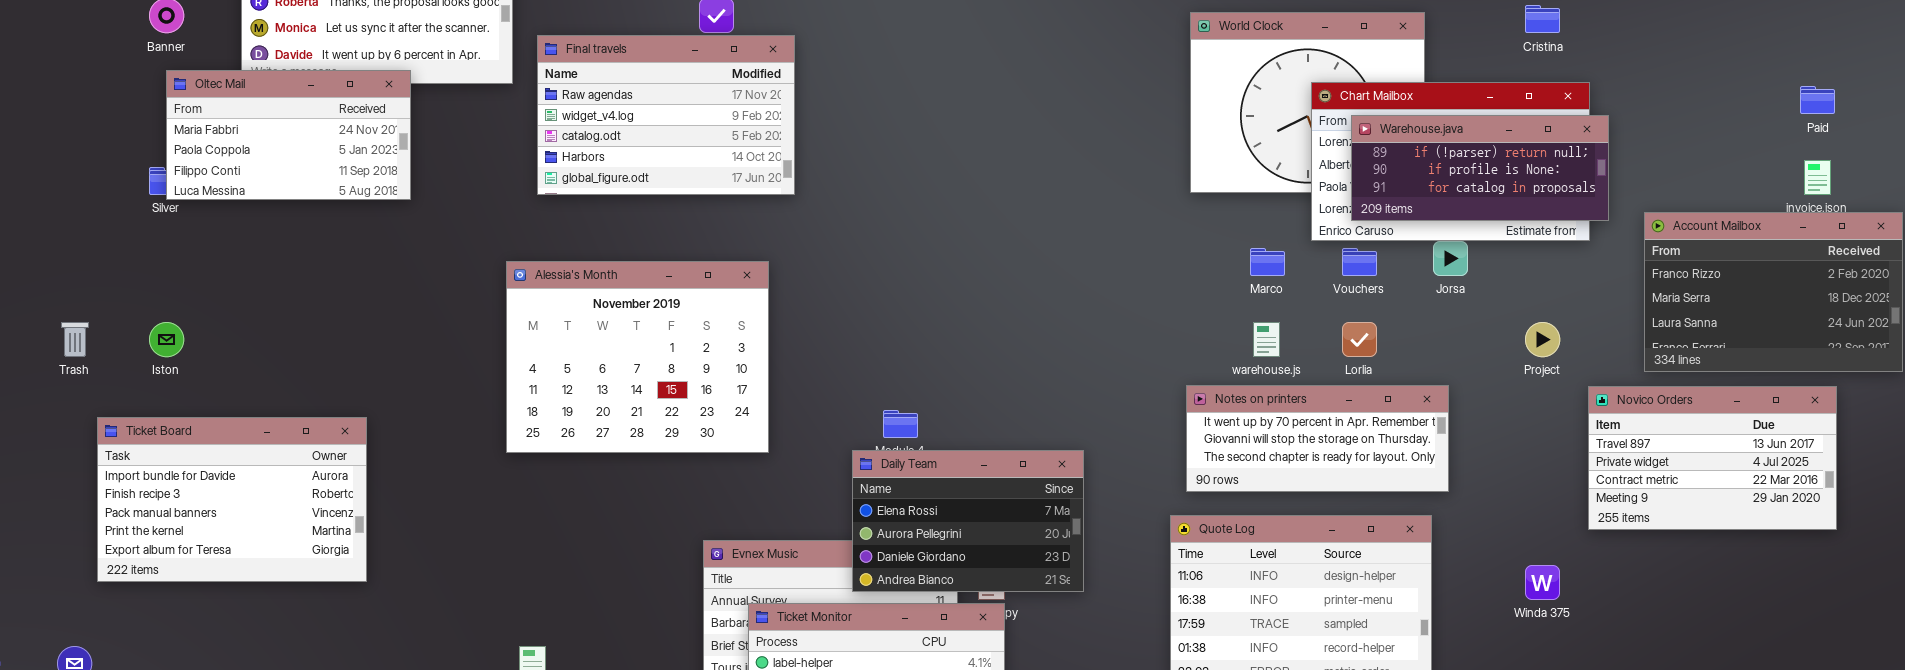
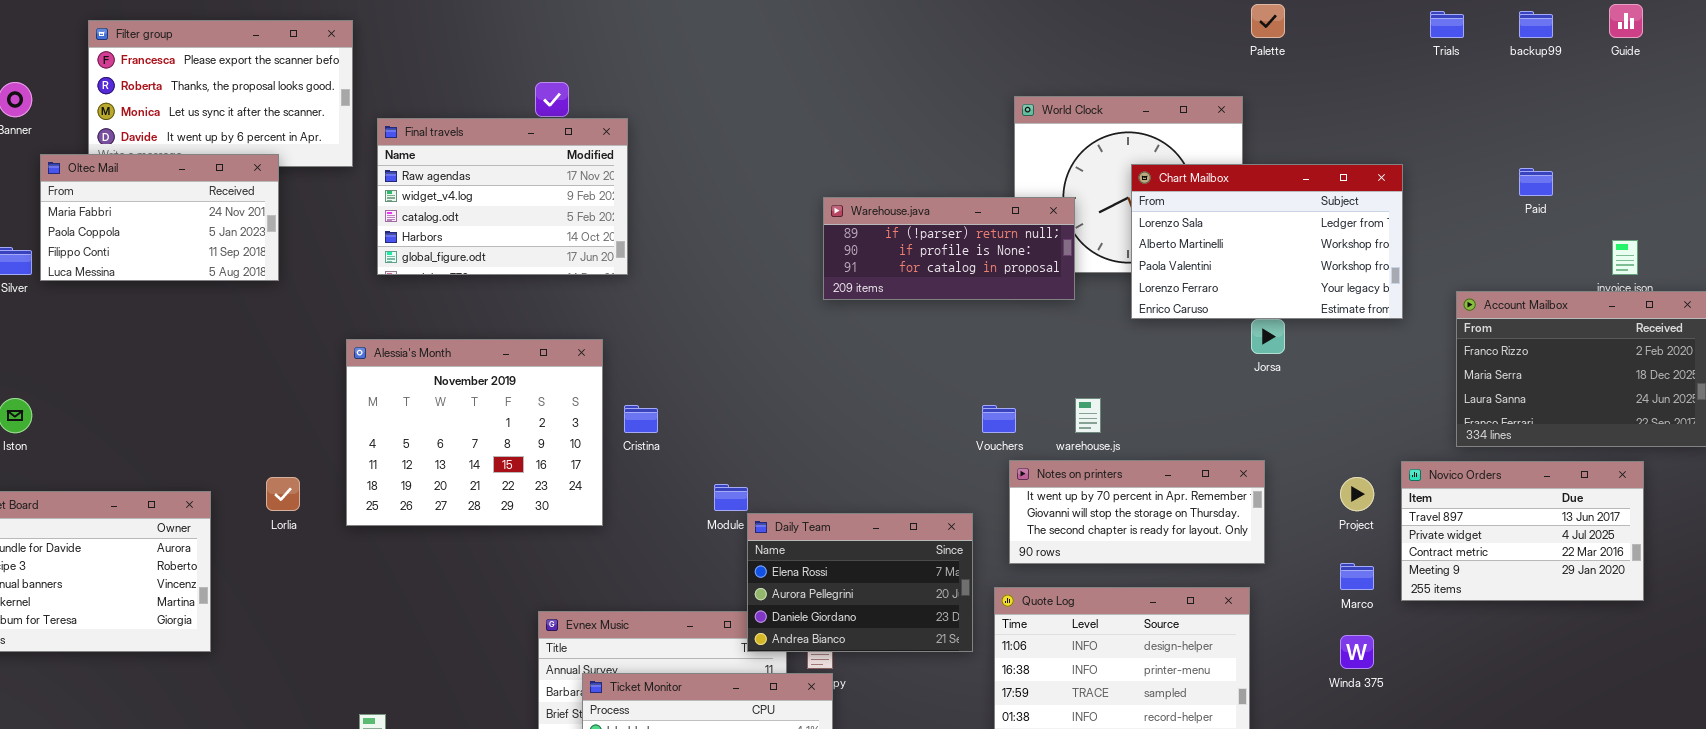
Cristina: [1525,5,1560,33] -> [624,405,658,433], moved
Oltec Mail: [166,70,411,200] -> [40,154,279,281], moved
Paid: [1800,86,1835,114] -> [1519,168,1553,196], moved
Warehouse.java: [1351,115,1609,221] -> [823,197,1075,300], moved
Marco: [1250,248,1285,276] -> [1340,563,1374,590], moved
Vouchers: [1342,248,1377,276] -> [982,405,1016,433], moved
Lorlia: [1342,322,1377,357] -> [266,477,300,511], moved
Project: [1525,322,1560,357] -> [1340,477,1374,511], moved
Daily Team: [852,450,1084,592] -> [747,513,973,652], moved

